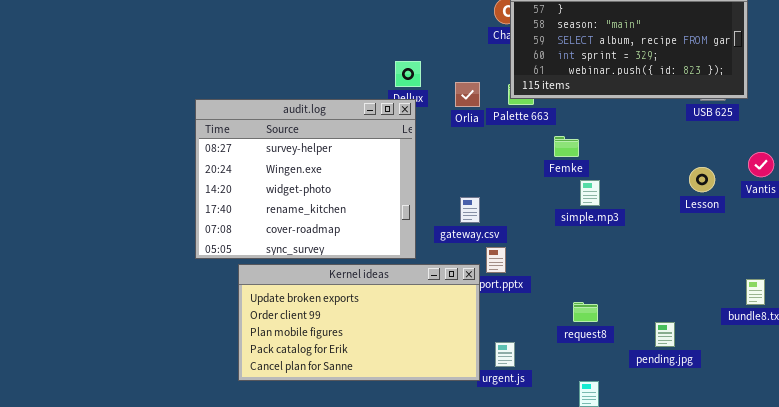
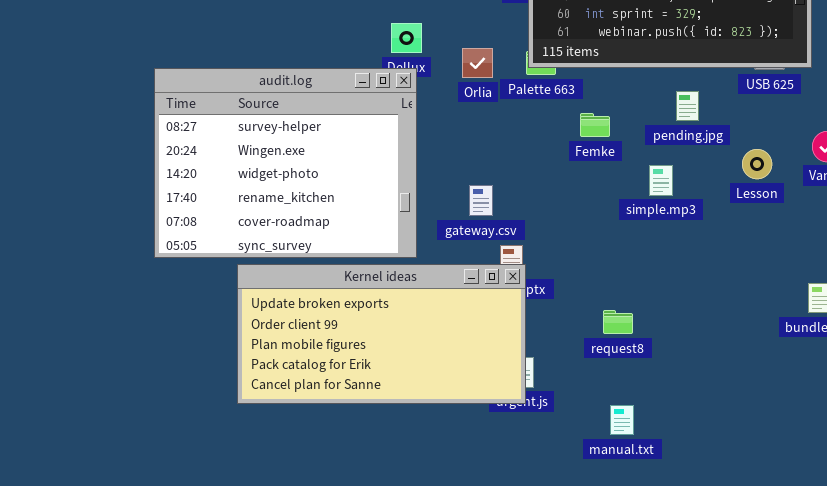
simple.mp3: [580,180,600,206] -> [649,165,673,196], moved
Kernel ideas: [238,264,480,381] -> [237,264,526,404], moved
pending.jpg: [655,322,675,347] -> [676,91,699,121], moved

